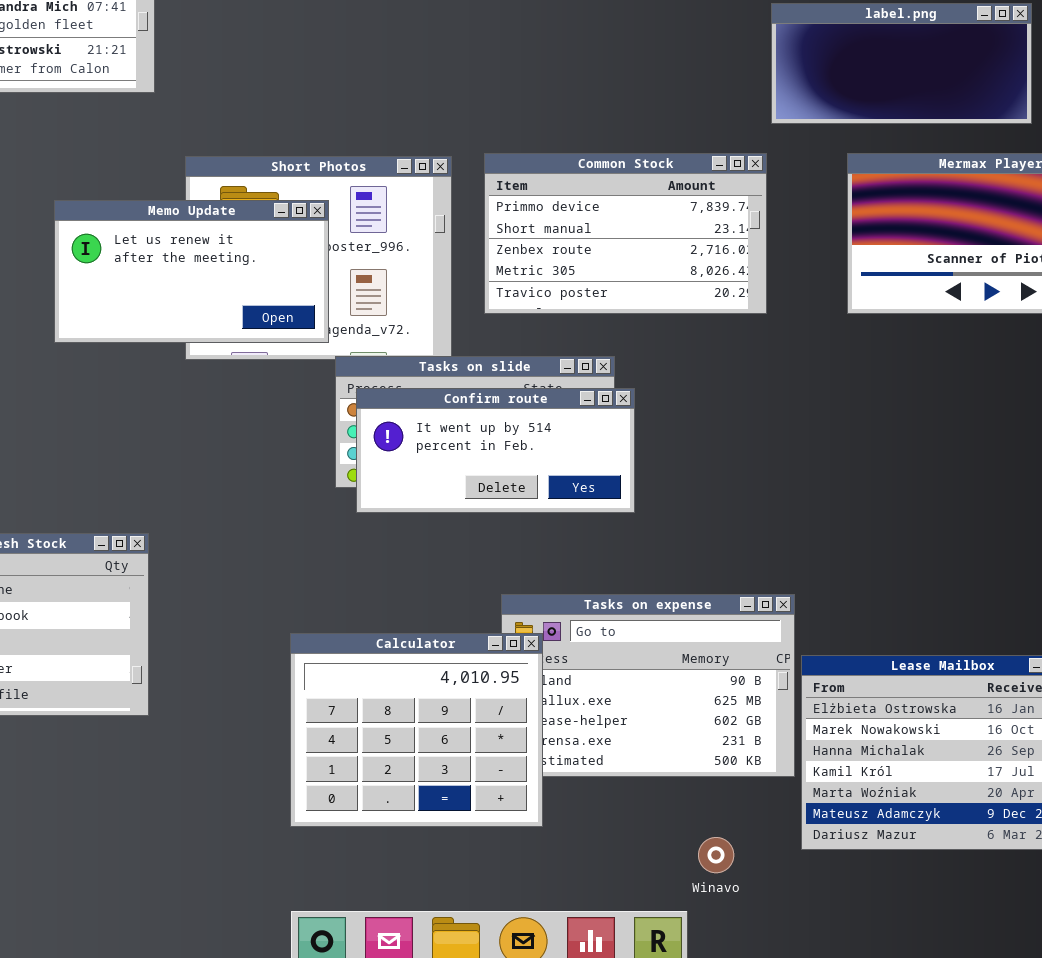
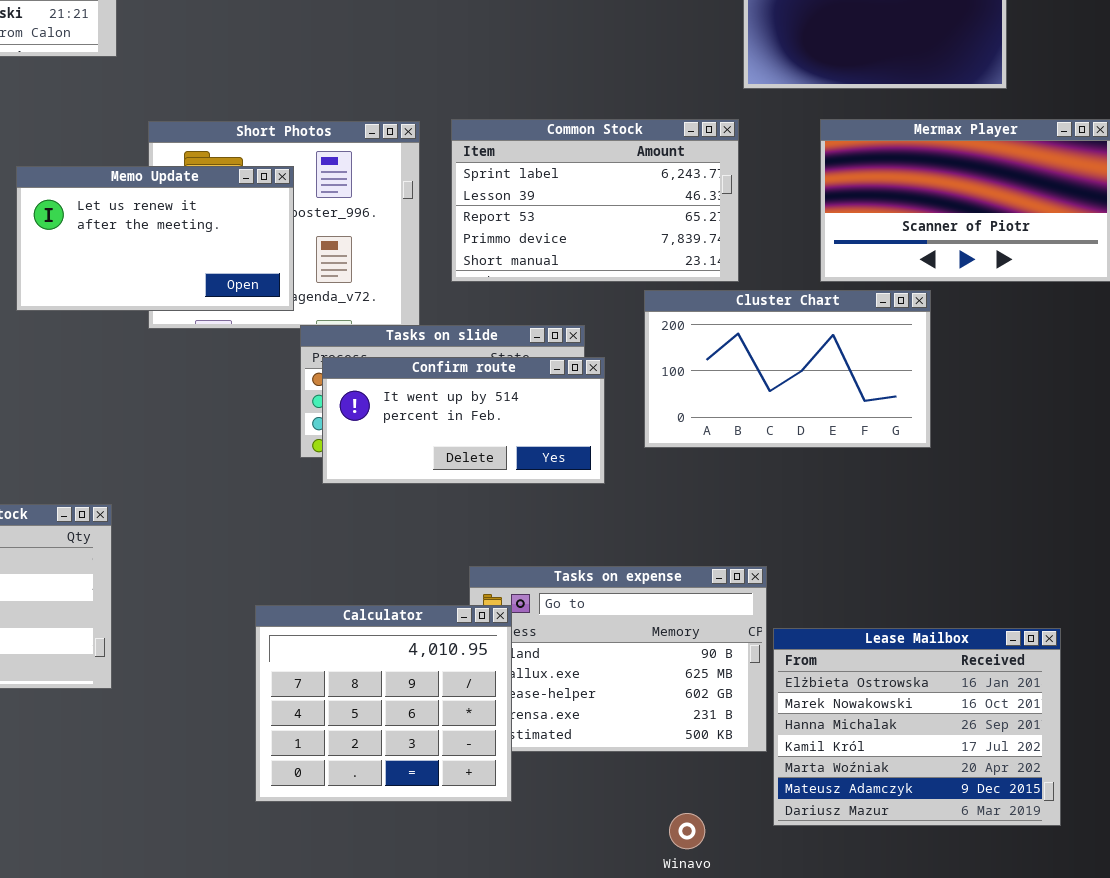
Common Stock: [484,153,767,314] -> [451,119,739,282], scrolled up 3 rows
Cluster Chart: none -> [644,290,931,448], opened

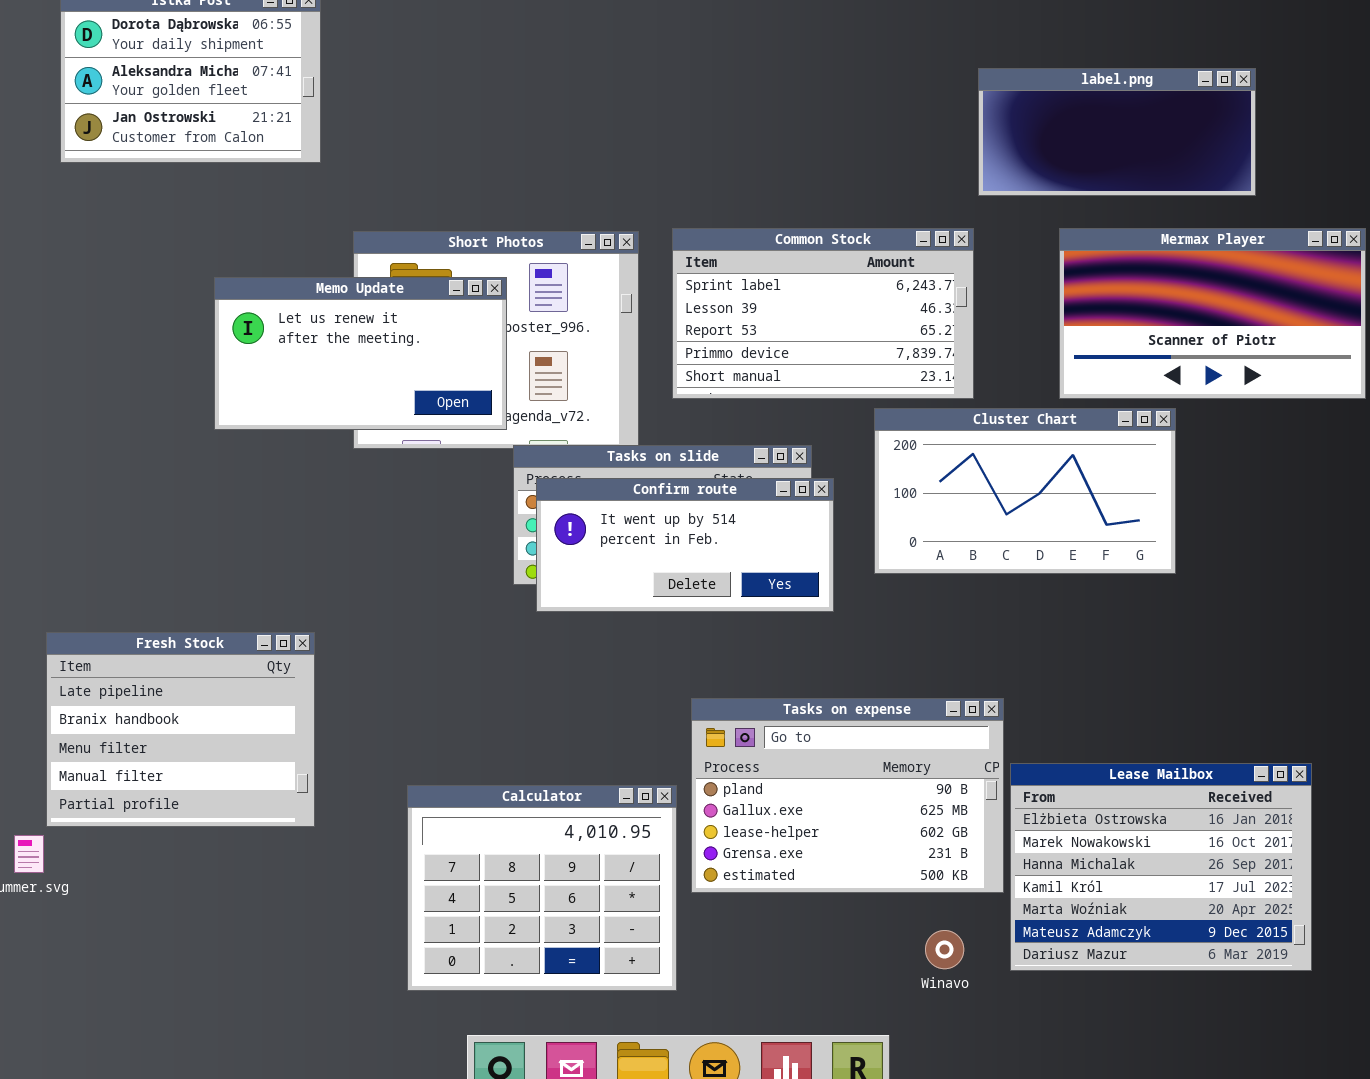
Calculator: [255,605,512,802] -> [407,785,677,991], moved
Winavo: [669,813,705,849] -> [925,930,964,969], moved

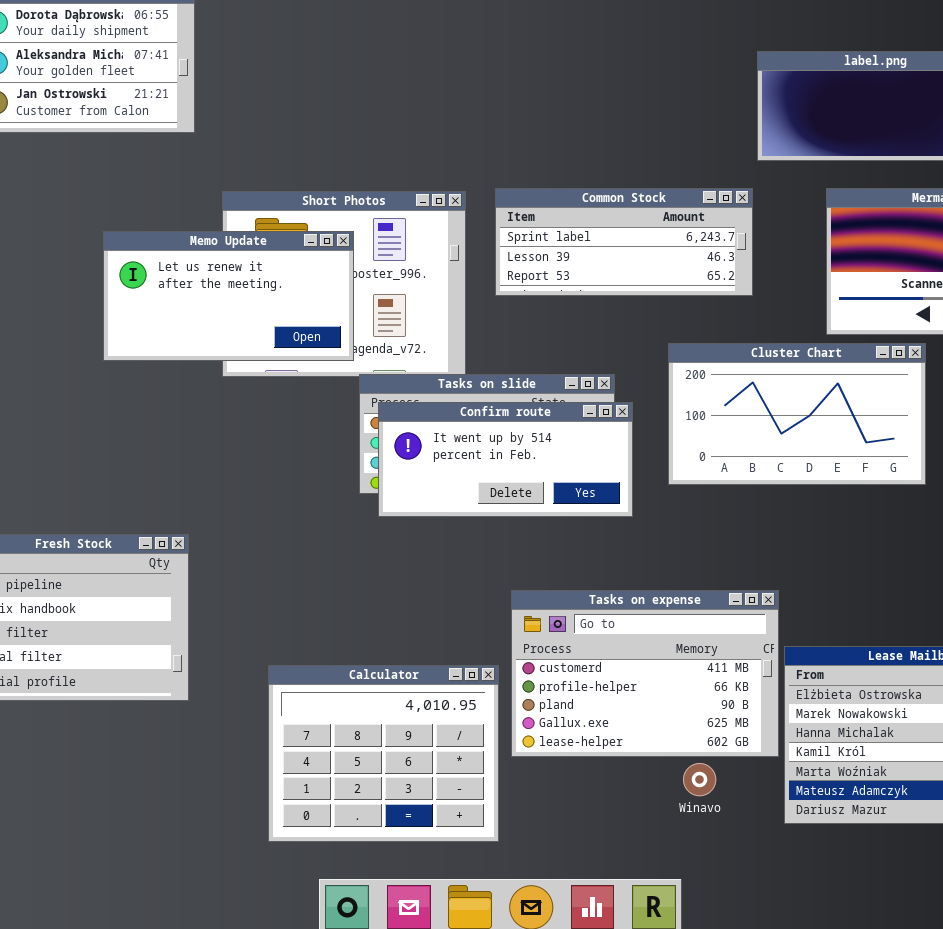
Common Stock: [672,228,974,399] -> [495,188,753,296], resized
Tasks on expense: [691,698,1004,893] -> [511,590,779,757], scrolled up 2 rows
Winavo: [925,930,964,969] -> [683,763,716,796], moved

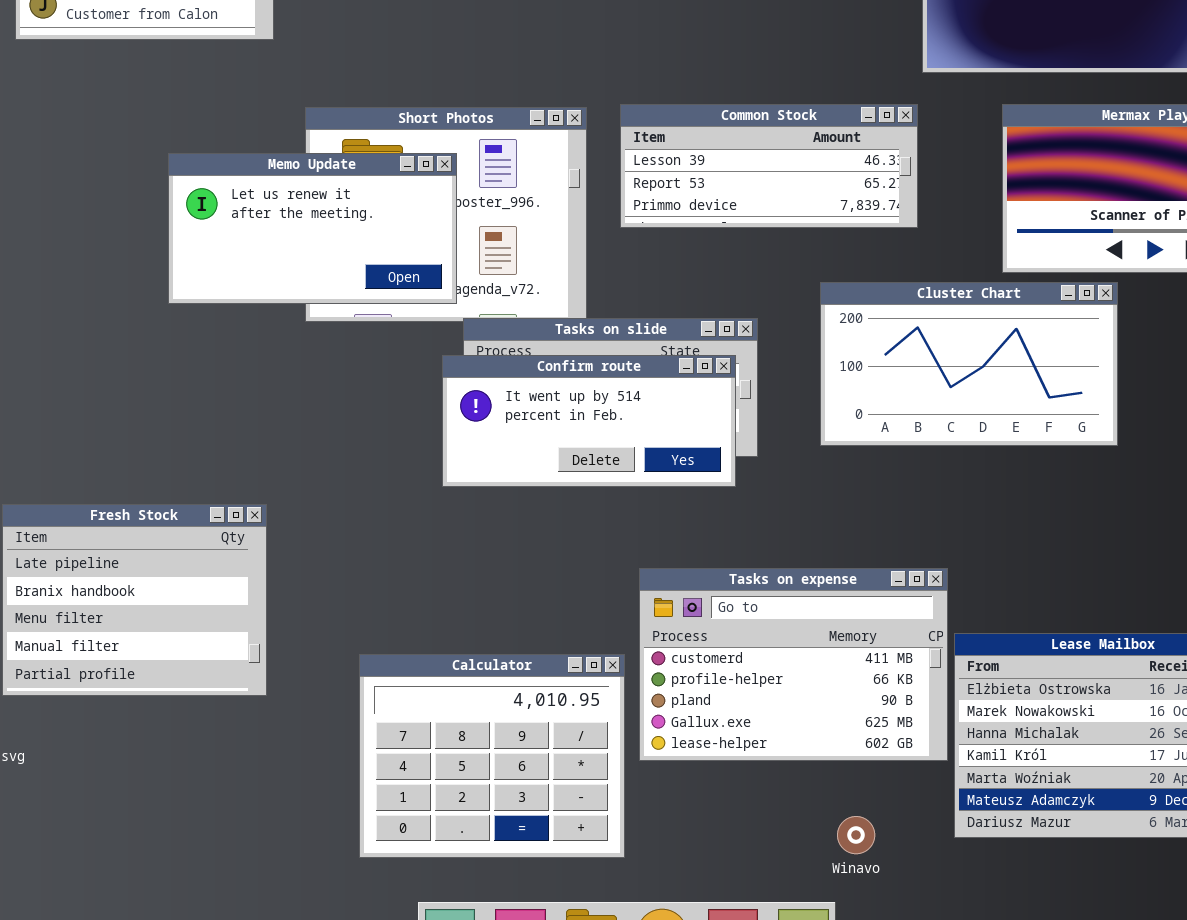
Common Stock: [495,188,753,296] -> [620,104,918,228], scrolled down 1 row
Confirm route: [378,402,633,517] -> [442,355,736,487], moved
Winavo: [683,763,716,796] -> [837,816,875,854], moved

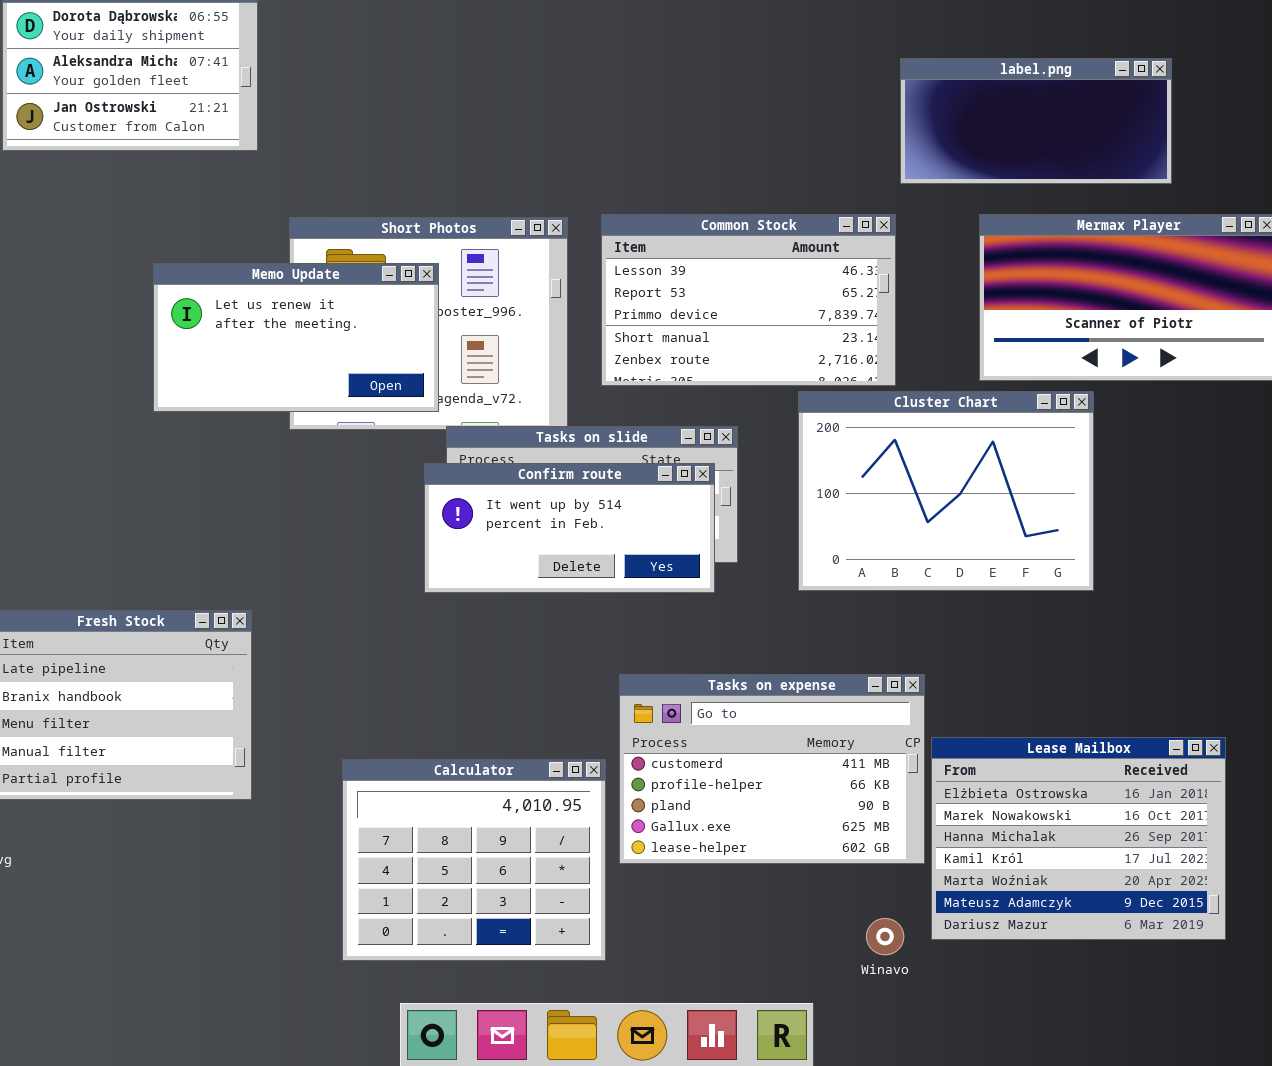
Common Stock: [620,104,918,228] -> [601,214,896,386], resized
Cluster Chart: [820,282,1118,446] -> [798,391,1094,591], resized
Winavo: [837,816,875,854] -> [866,918,904,955], moved

